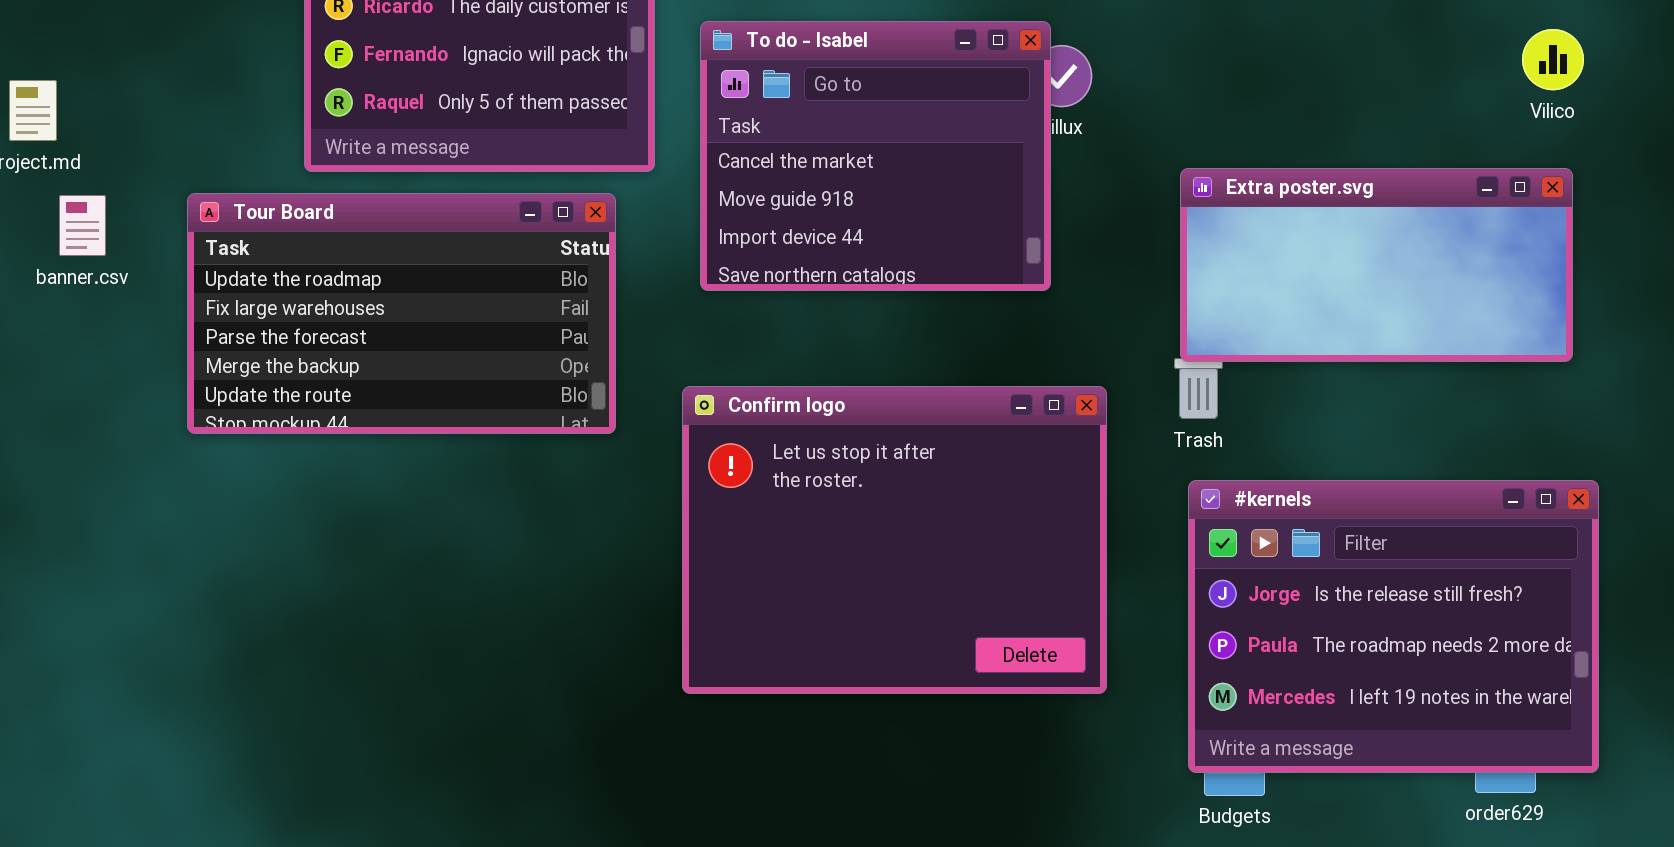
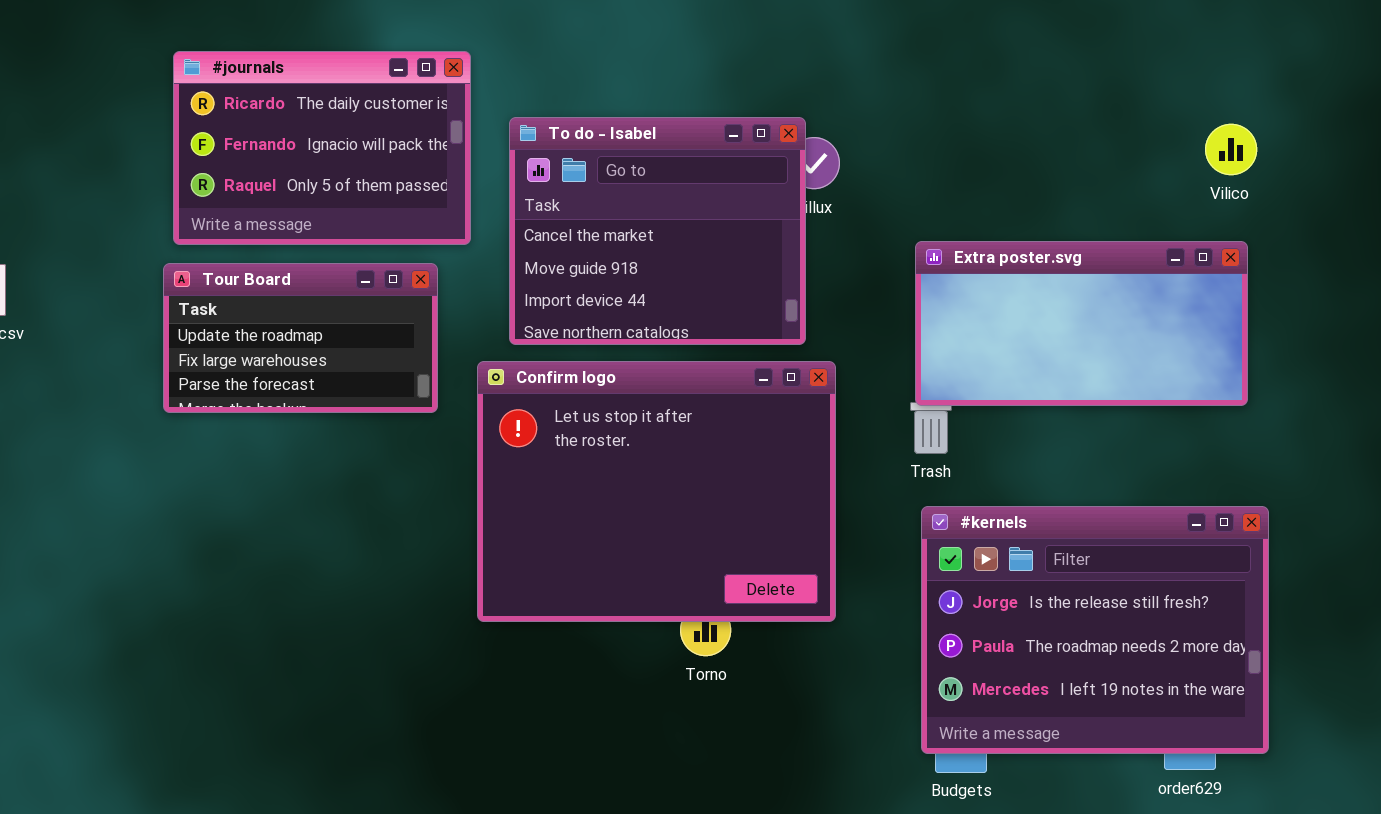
Tour Board: [187,193,616,434] -> [163,263,438,413], resized
Confirm logo: [682,386,1107,694] -> [477,361,836,622], moved

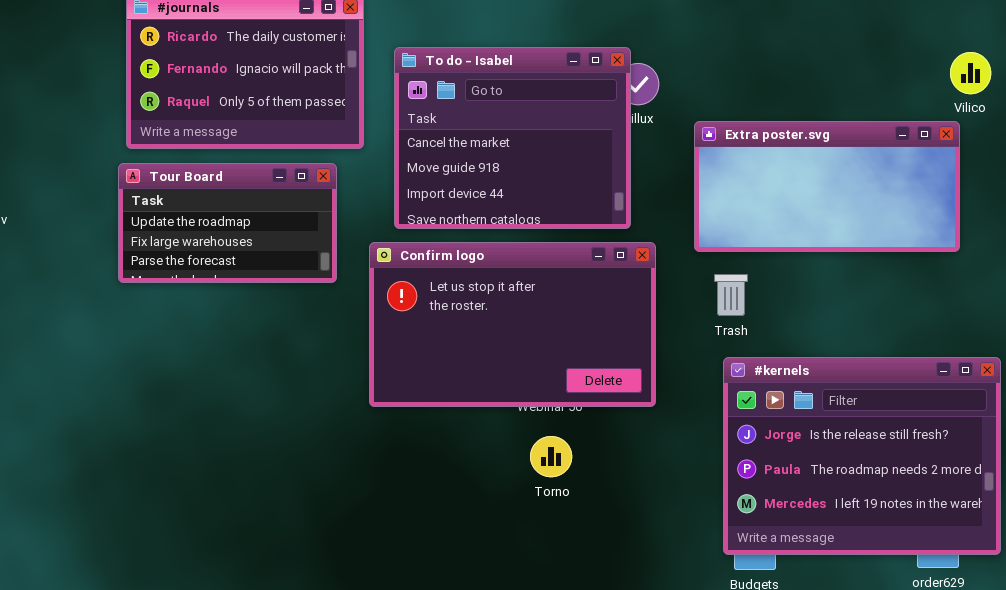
Extra poster.svg: [915,241,1248,406] -> [694,121,960,252], moved
Confirm logo: [477,361,836,622] -> [369,242,656,407], resized

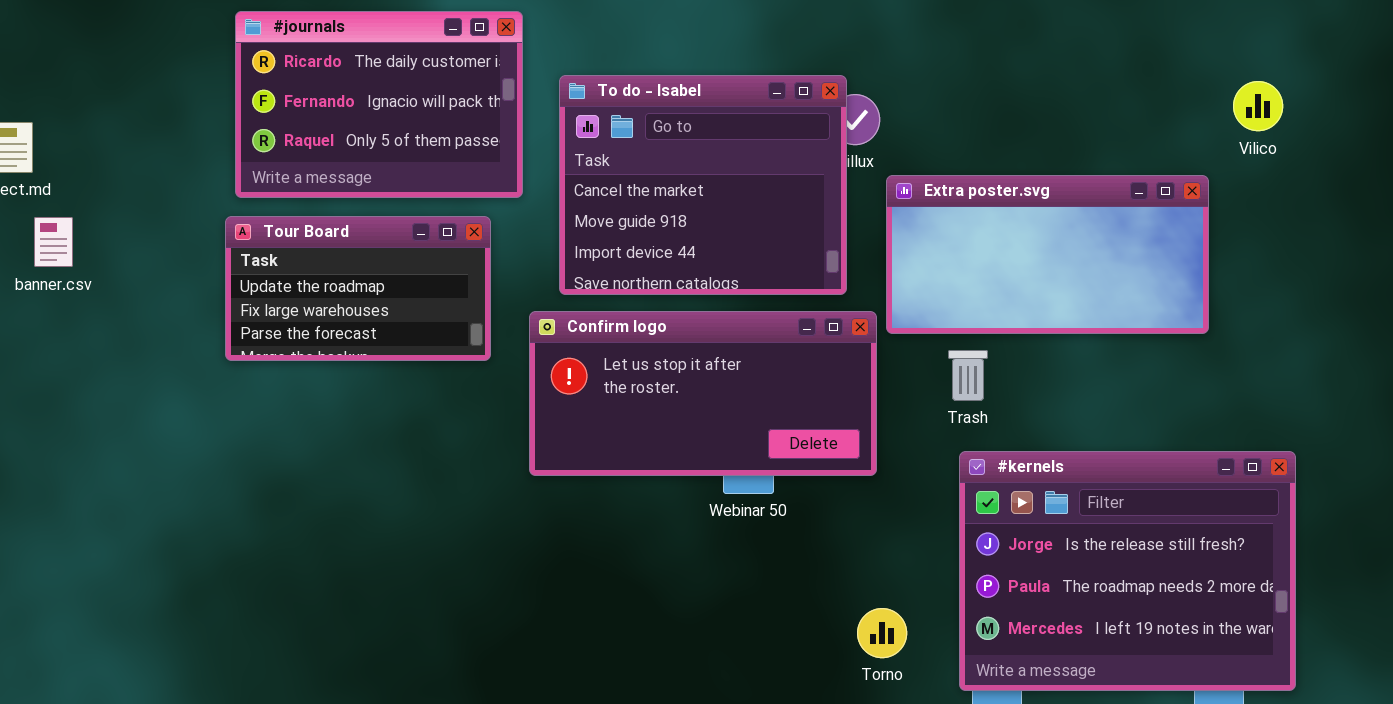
Extra poster.svg: [694,121,960,252] -> [886,175,1209,334], moved
Confirm logo: [369,242,656,407] -> [529,311,877,476], resized
Torno: [530,436,572,477] -> [857,608,907,658], moved

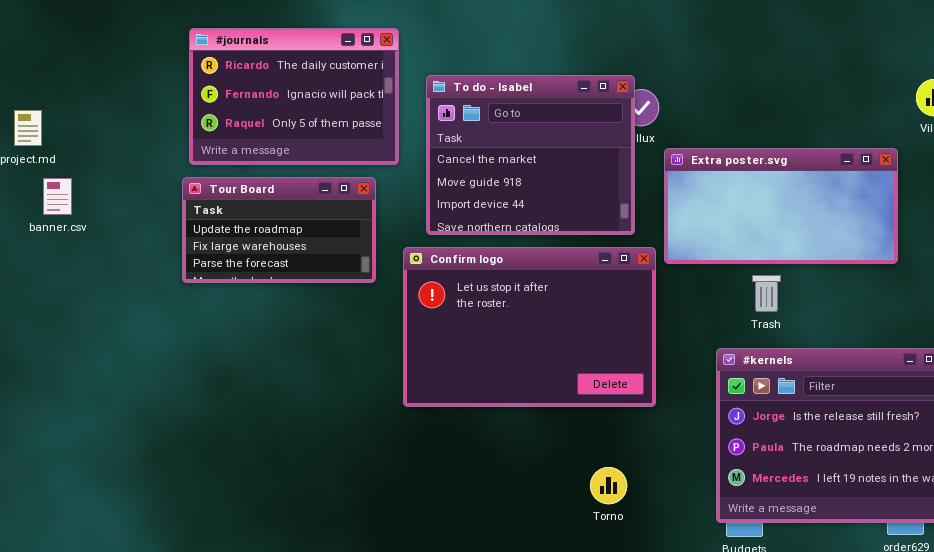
Confirm logo: [529,311,877,476] -> [403,247,656,407], resized
Trash: [948,350,988,401] -> [752,275,781,312], moved
Torno: [857,608,907,658] -> [590,467,627,504], moved

